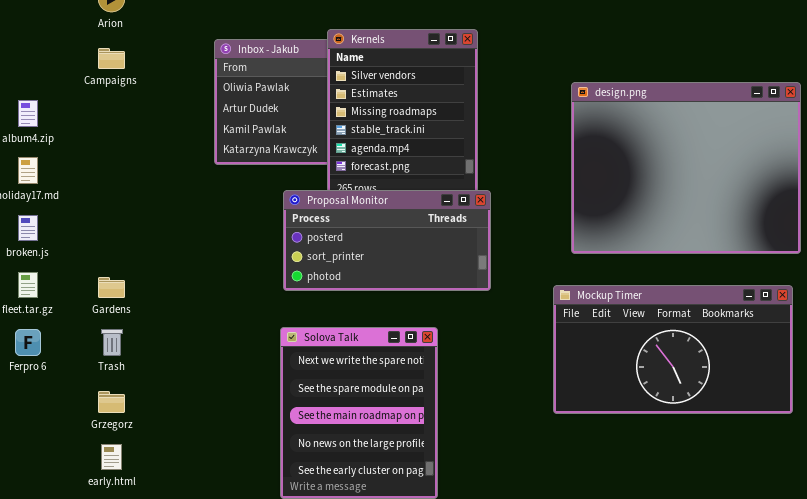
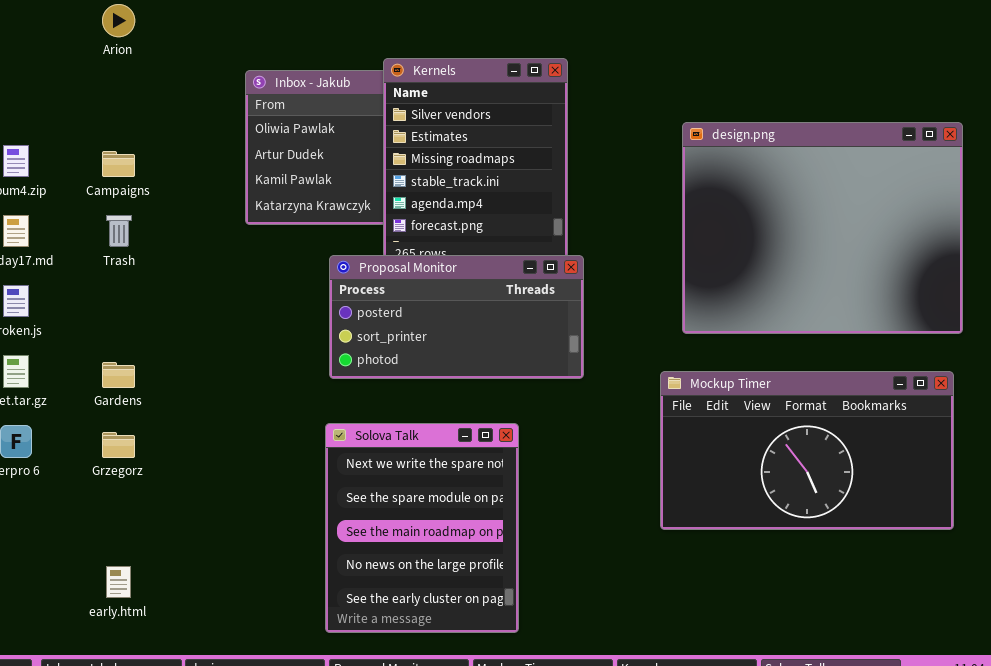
Campaigns: [98,48,125,69] -> [102,151,135,177], moved
Trash: [101,329,123,356] -> [106,215,132,247], moved
Grzegorz: [98,391,125,413] -> [102,432,135,458], moved

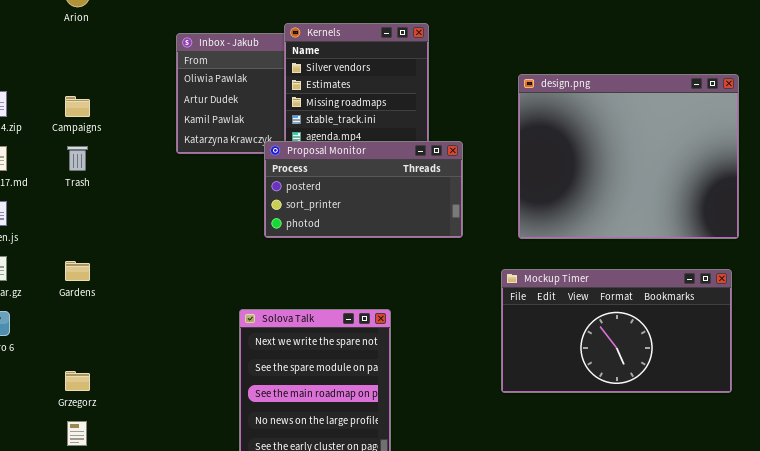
Proposal Monitor: [329,255,584,379] -> [264,141,463,238], moved
Grzegorz: [102,432,135,458] -> [65,371,90,391], moved

